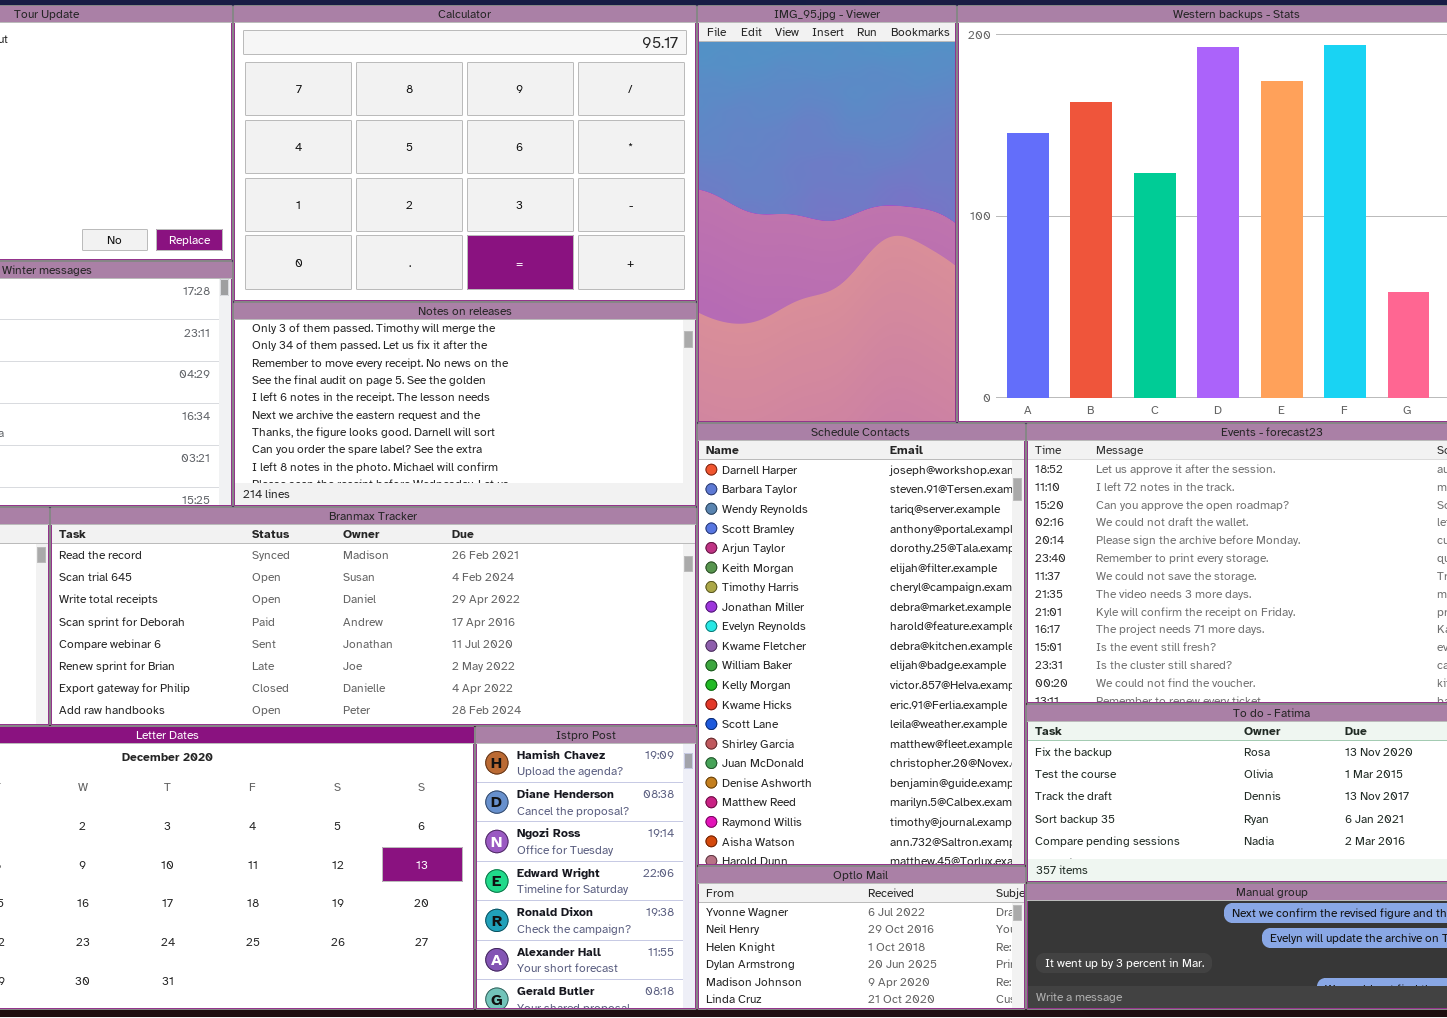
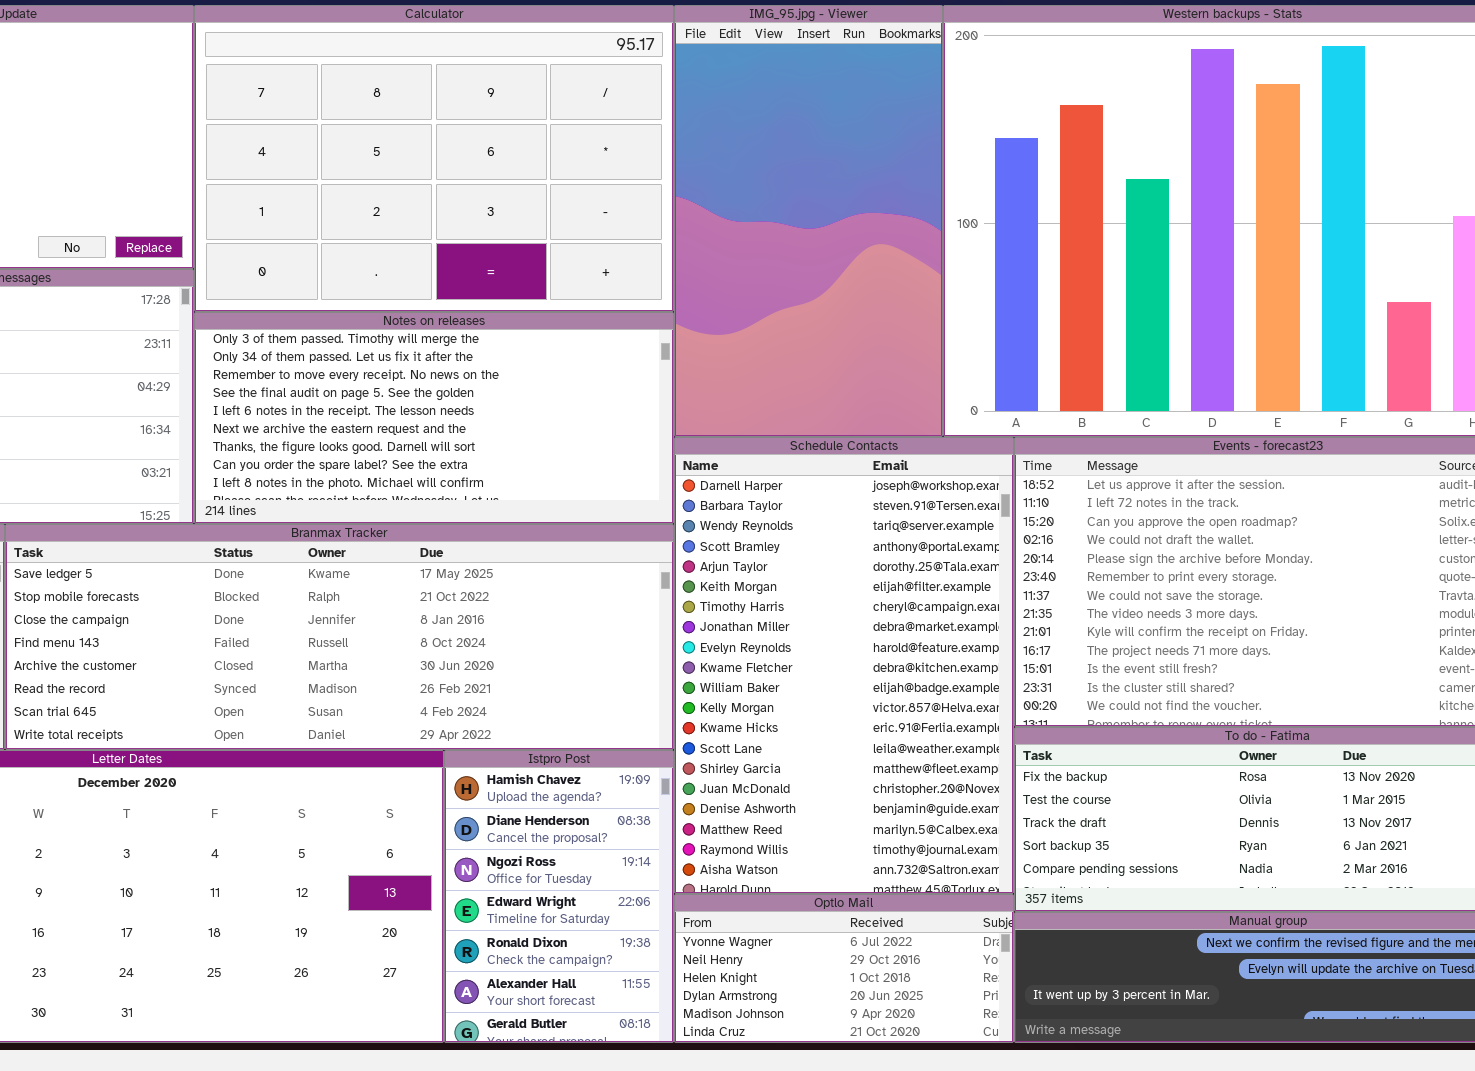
Branmax Tracker: [50,507,697,726] -> [5,524,674,750], scrolled up 5 rows

